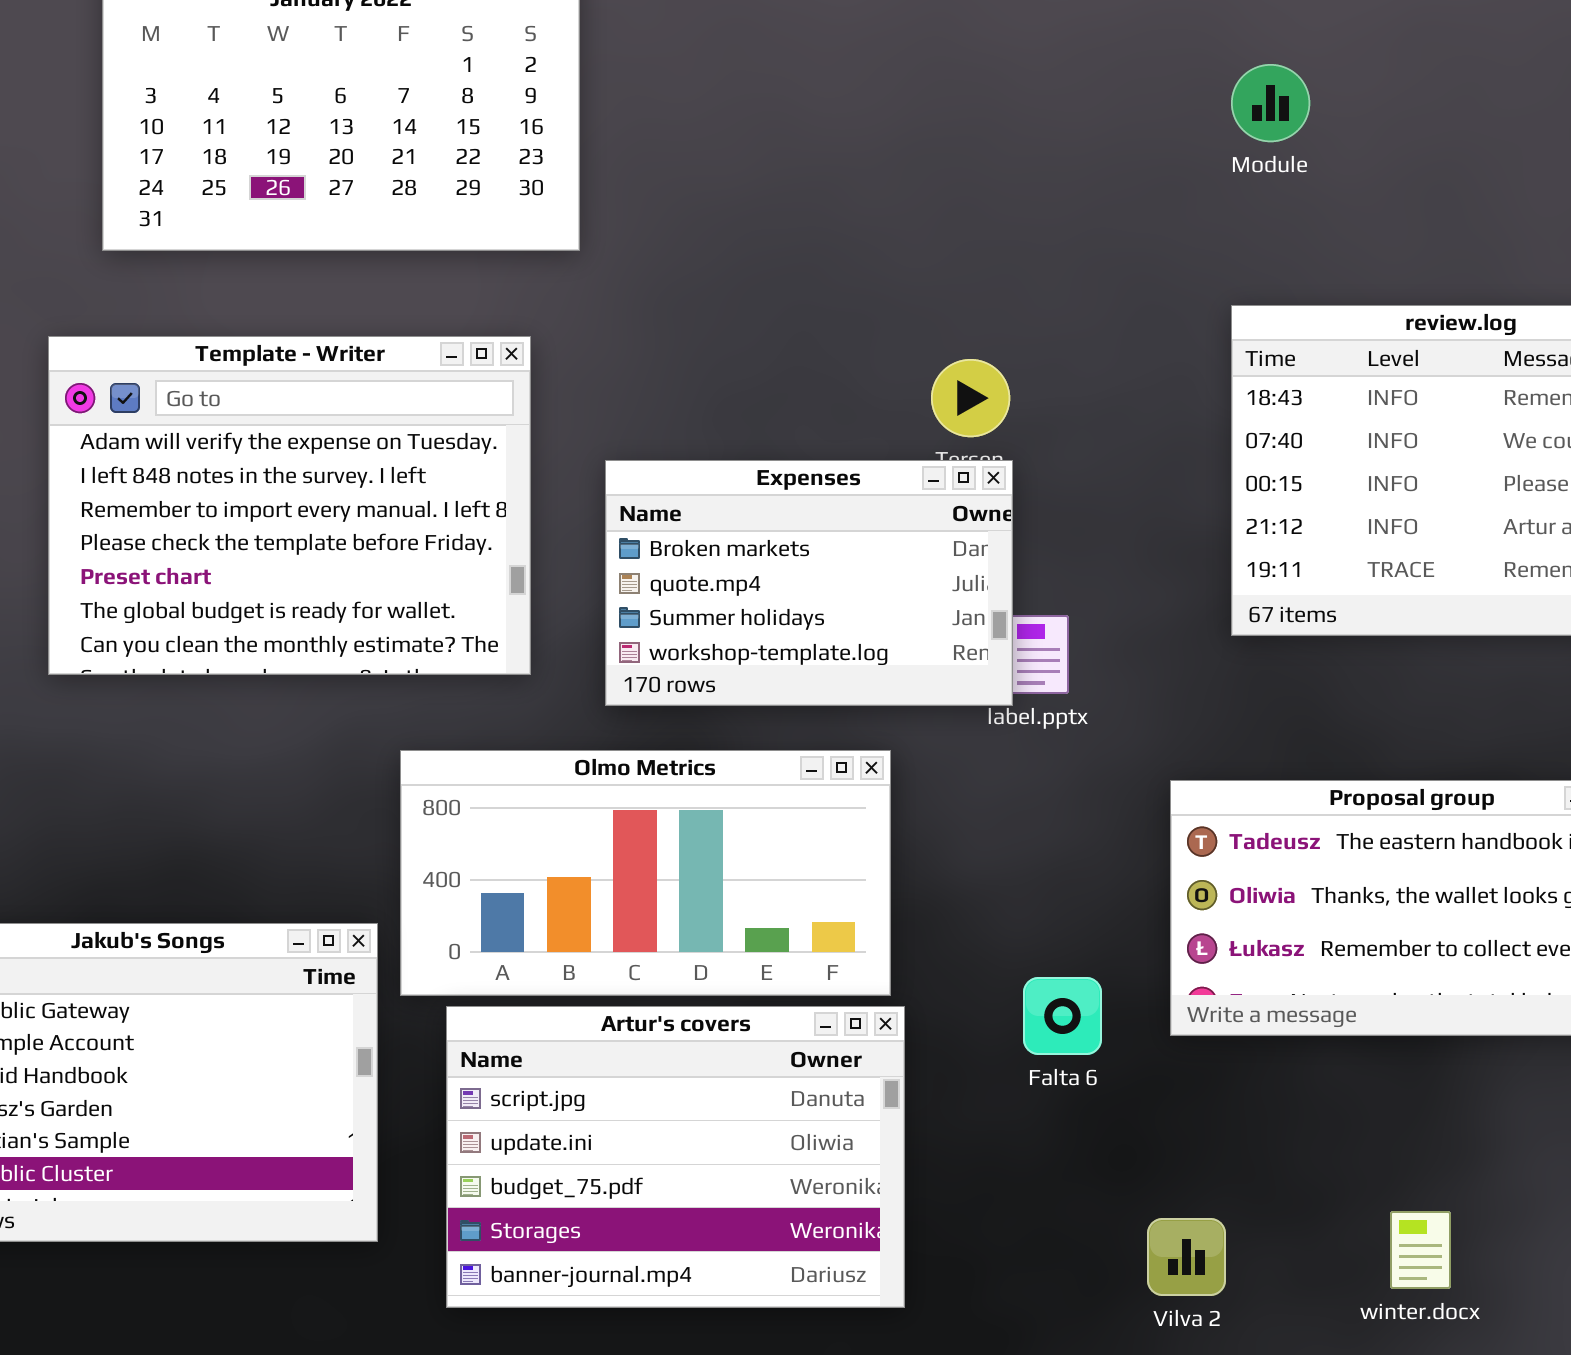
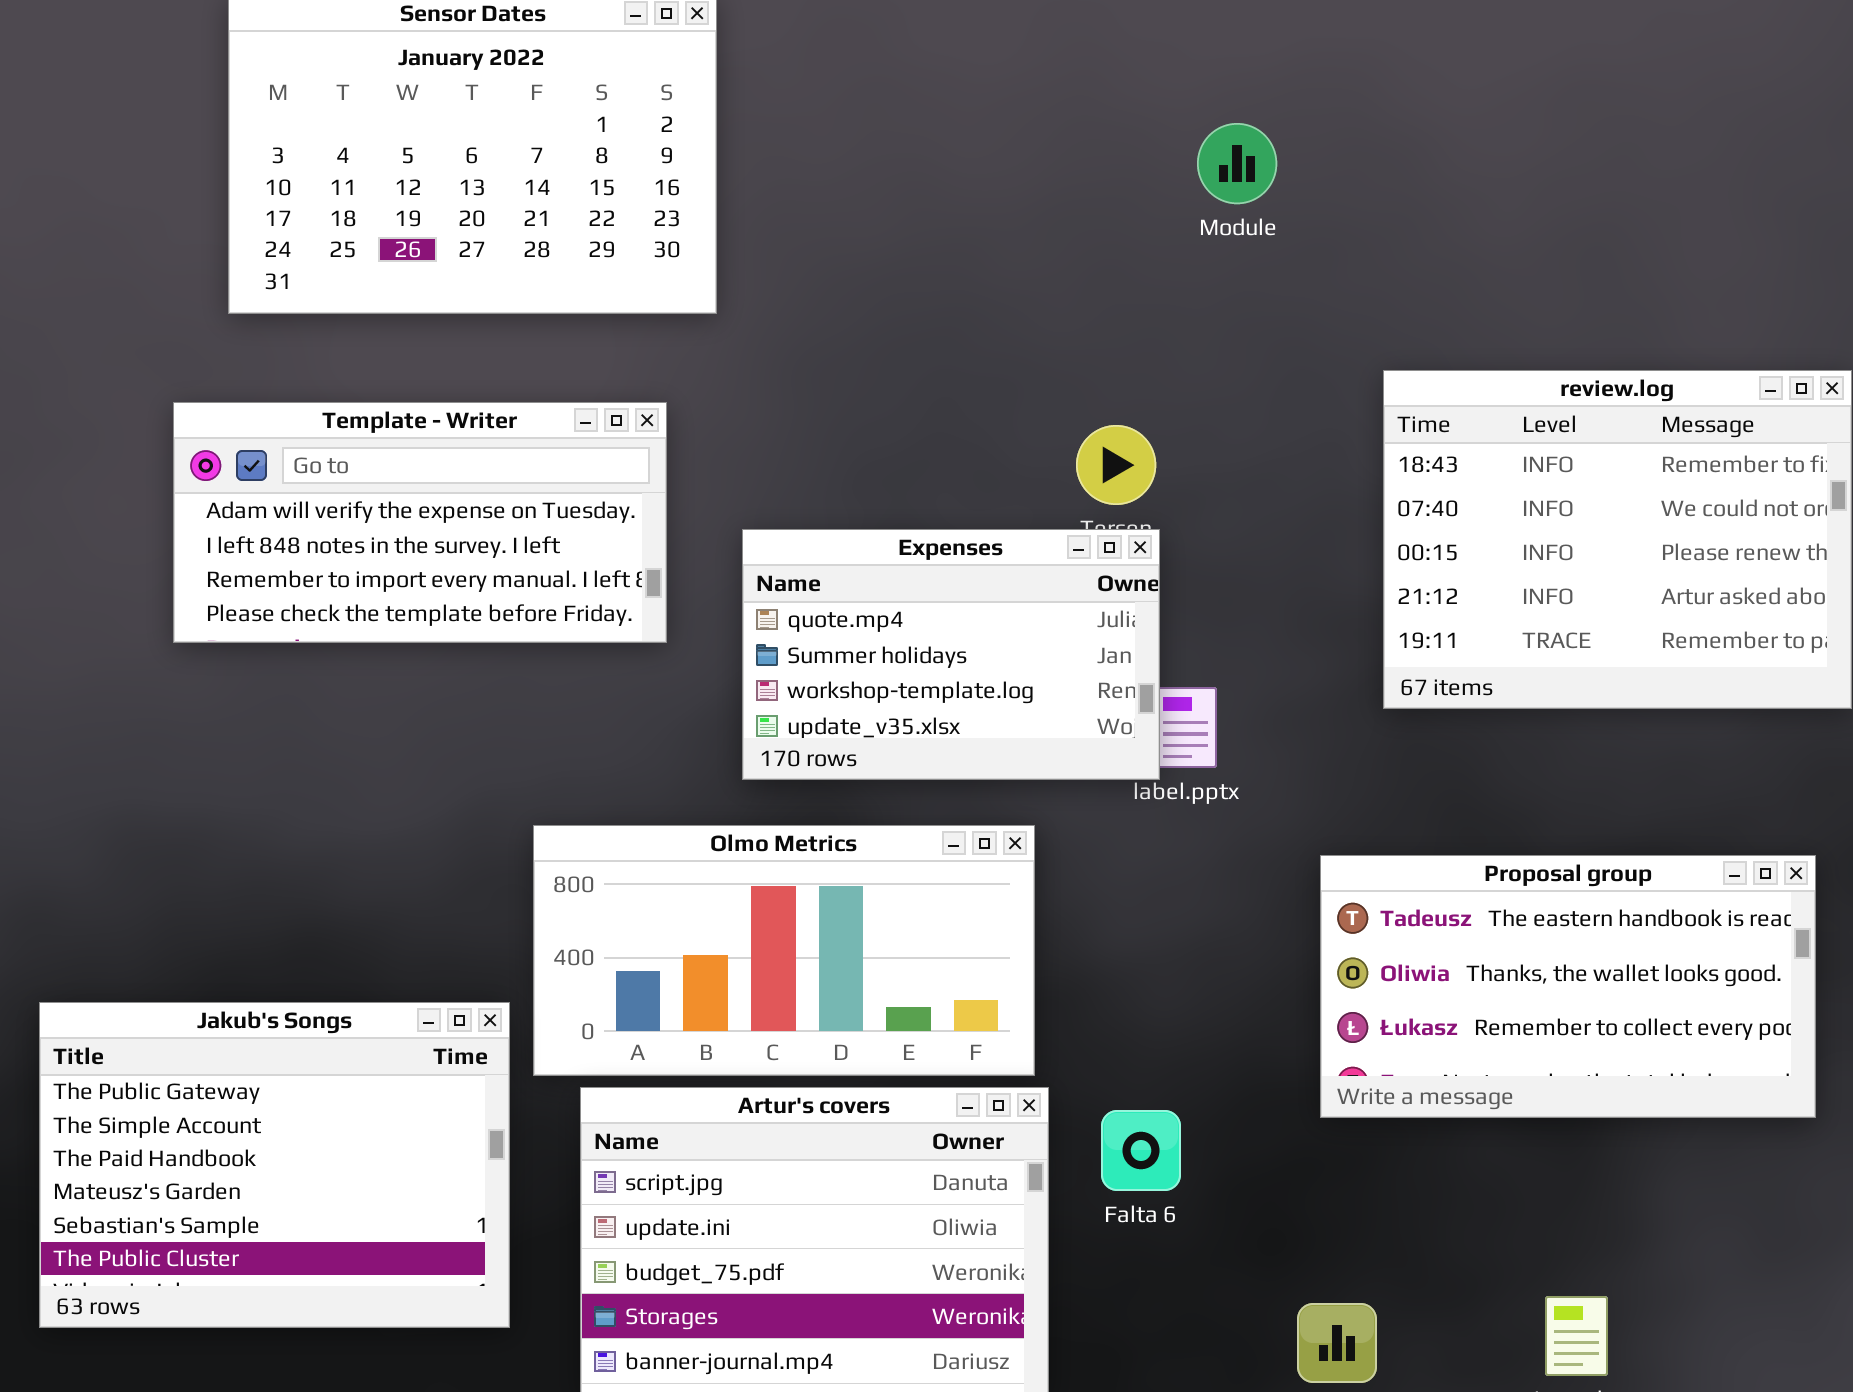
Module: [1231,64,1310,142] -> [1197,123,1277,204], moved
Template - Writer: [48,336,531,675] -> [173,402,667,643], resized
Expenses: [605,460,1013,706] -> [742,529,1160,780], scrolled down 1 row
Falta 6: [1023,977,1102,1055] -> [1101,1110,1181,1191], moved

